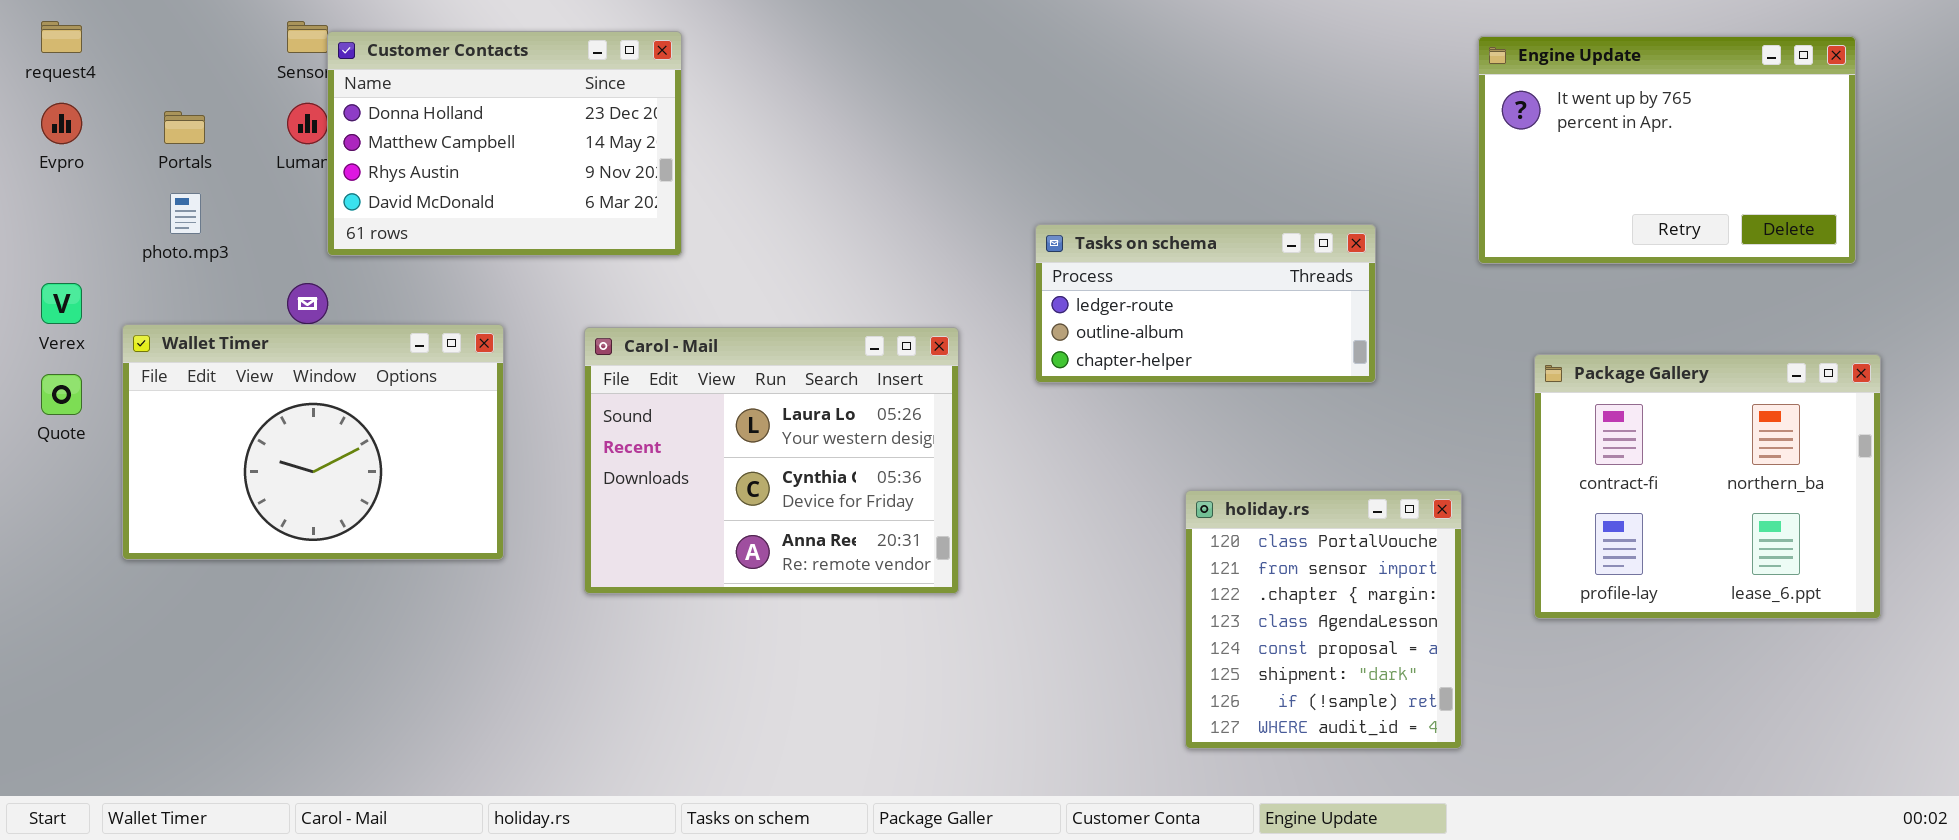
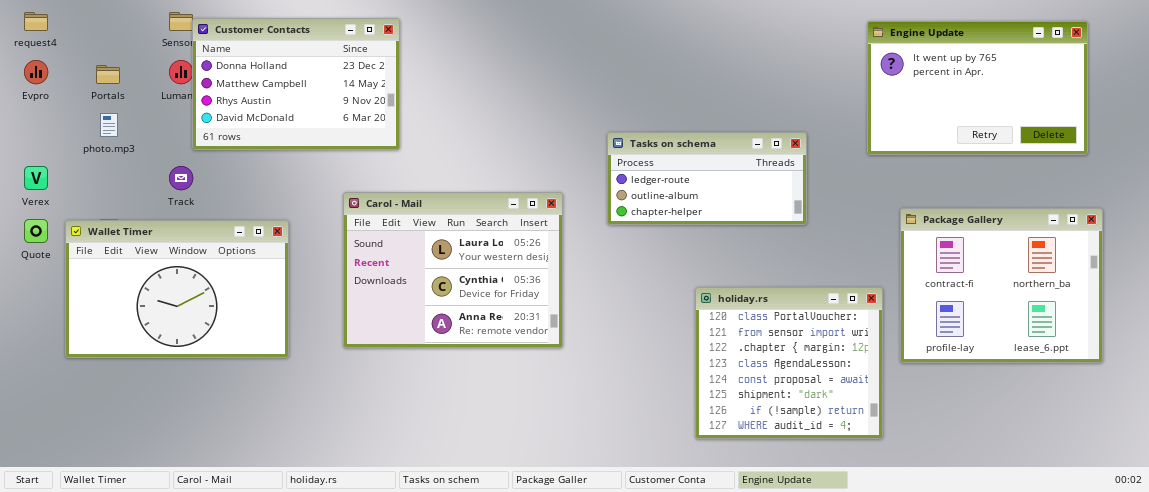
Wallet Timer: [122,324,504,560] -> [65,220,289,358], moved
holiday.rs: [1185,490,1462,749] -> [695,287,883,439], resized

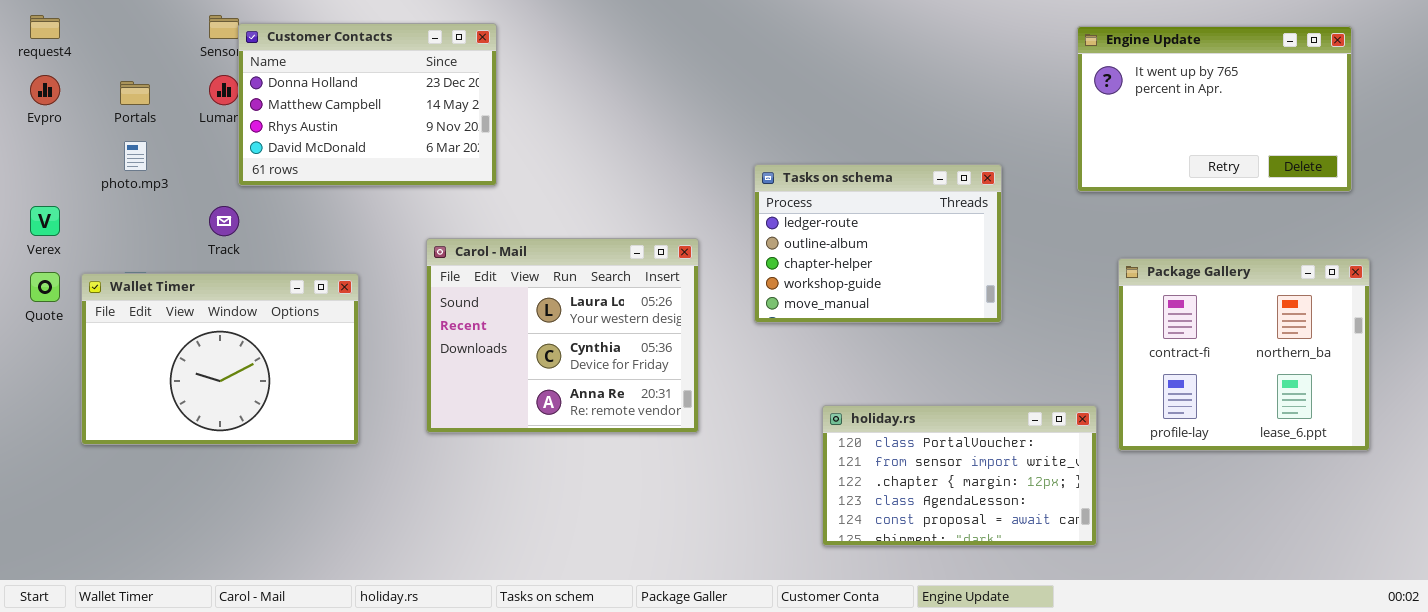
Tasks on schema: [607,132,807,225] -> [754,164,1002,323], resized
holiday.rs: [695,287,883,439] -> [822,405,1097,546], resized

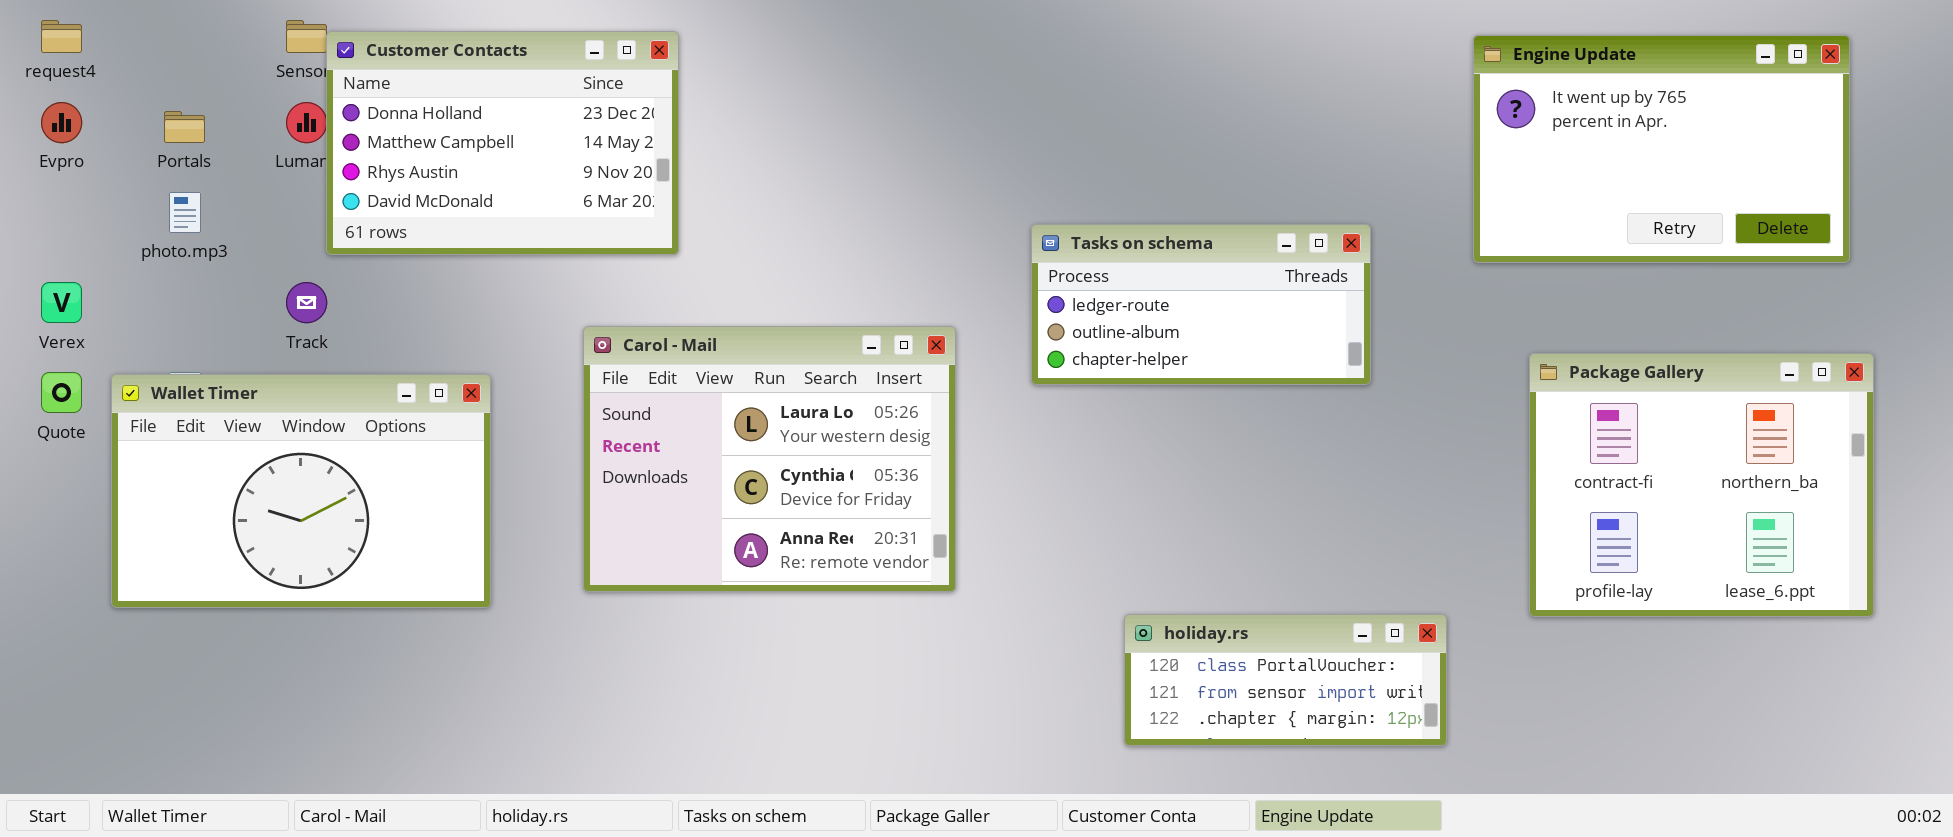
Tasks on schema: [754,164,1002,323] -> [1031,224,1371,385], resized
holiday.rs: [822,405,1097,546] -> [1124,614,1447,746], resized

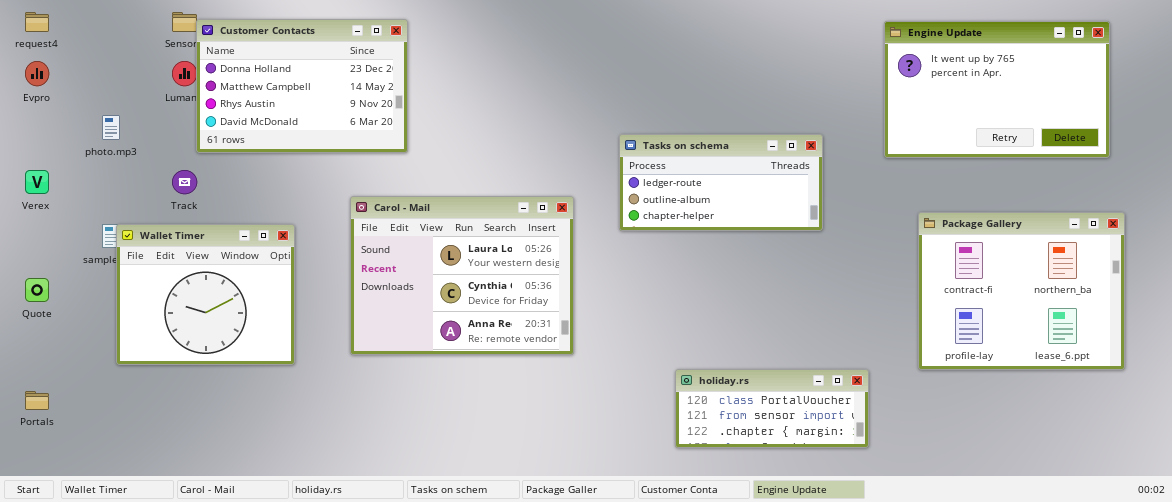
Portals: [164,111,205,143] -> [25,391,49,410], moved
Quote: [41,372,82,413] -> [25,278,49,302], moved
Wallet Timer: [111,374,491,608] -> [116,224,295,365], resized

